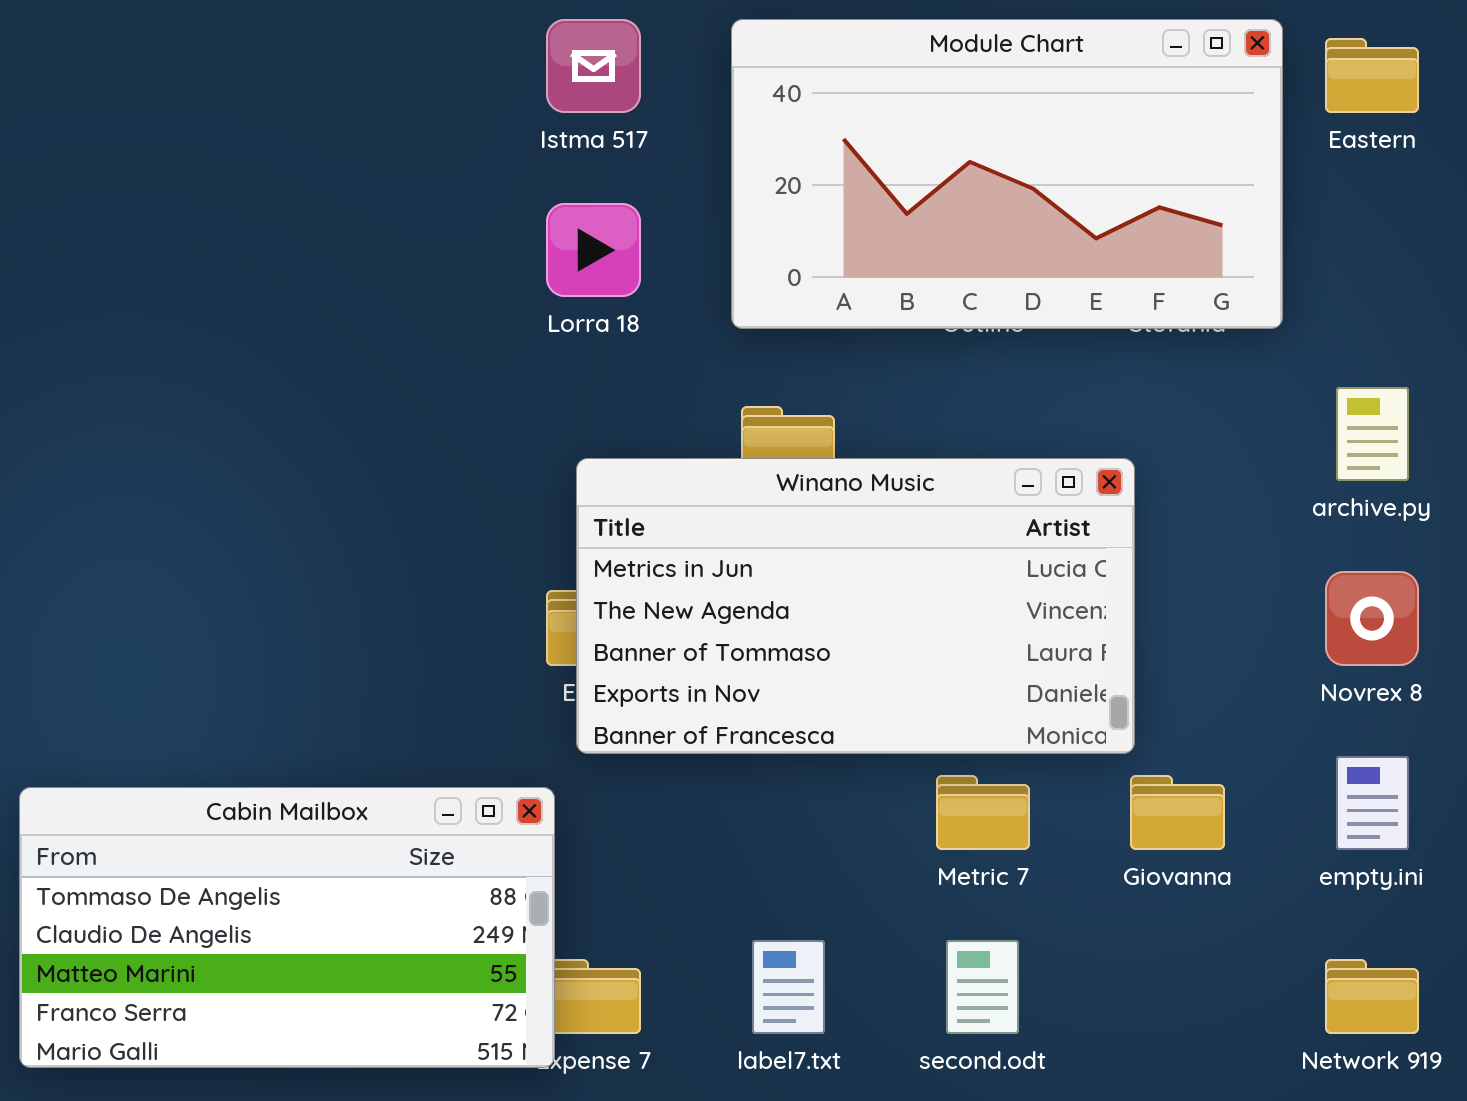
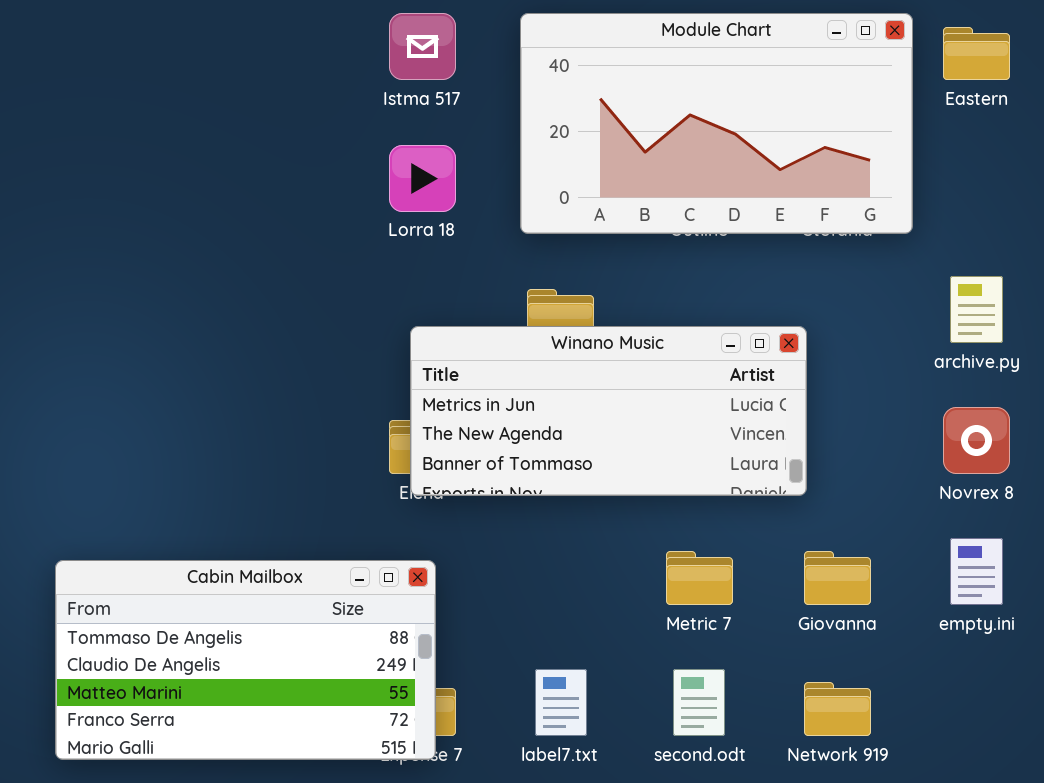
Winano Music: [576,458,1135,754] -> [410,326,807,496], resized
Cabin Mailbox: [19,787,555,1068] -> [55,560,436,760], moved
Network 919: [1325,959,1419,1034] -> [804,682,871,736], moved

